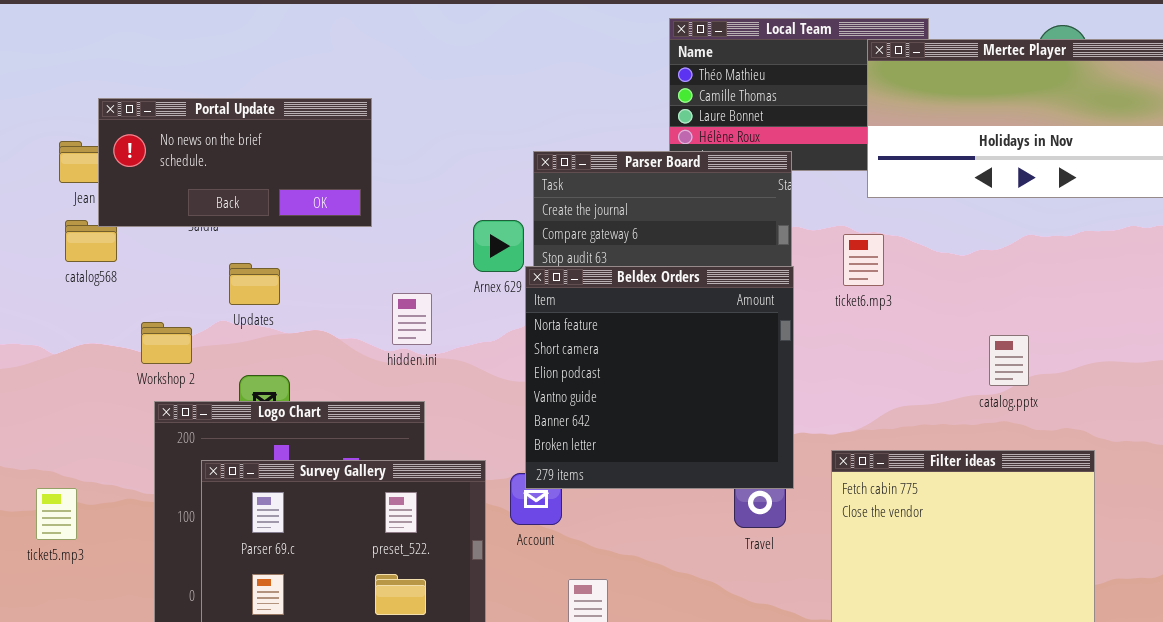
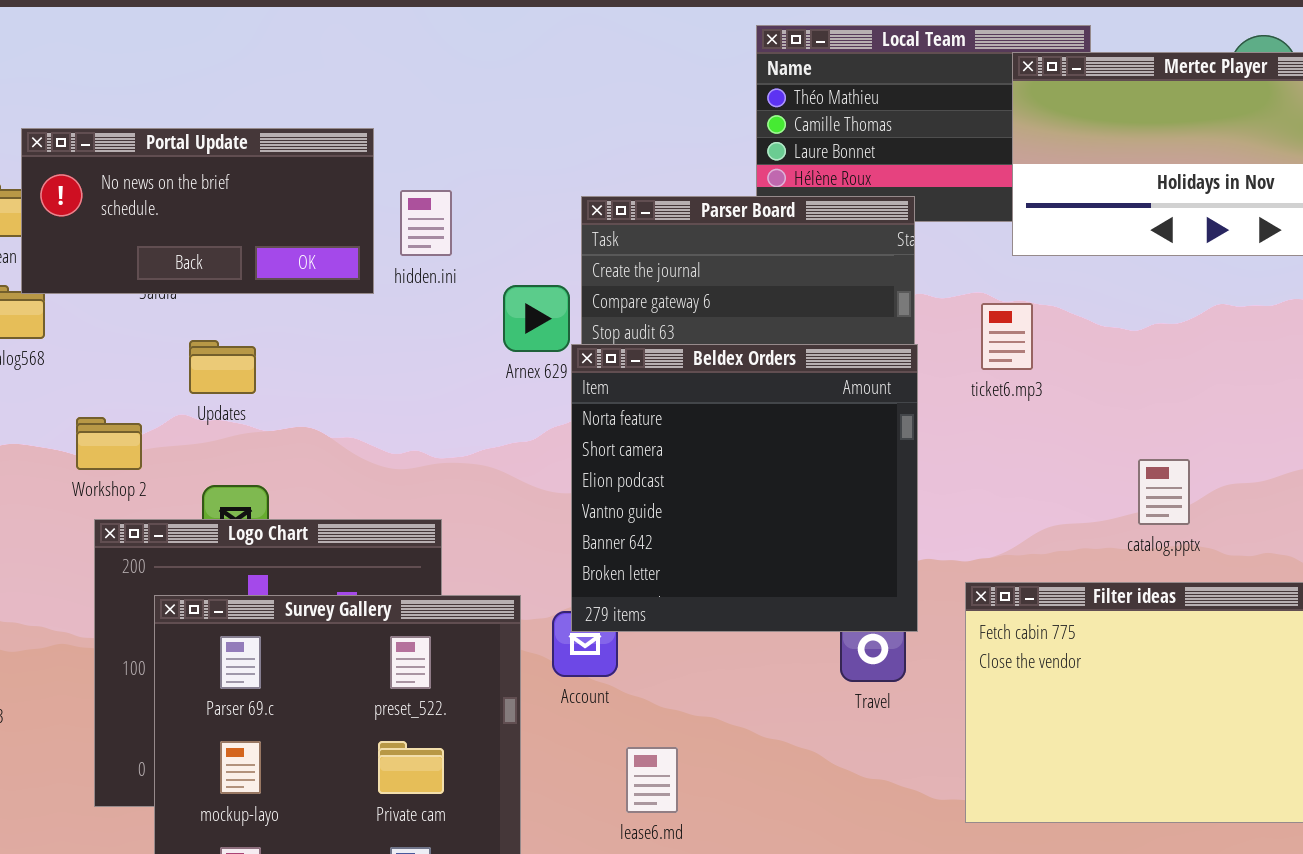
hidden.ini: [392,293,432,345] -> [400,190,452,256], moved
catalog.pptx: [989,335,1029,386] -> [1138,459,1190,525], moved

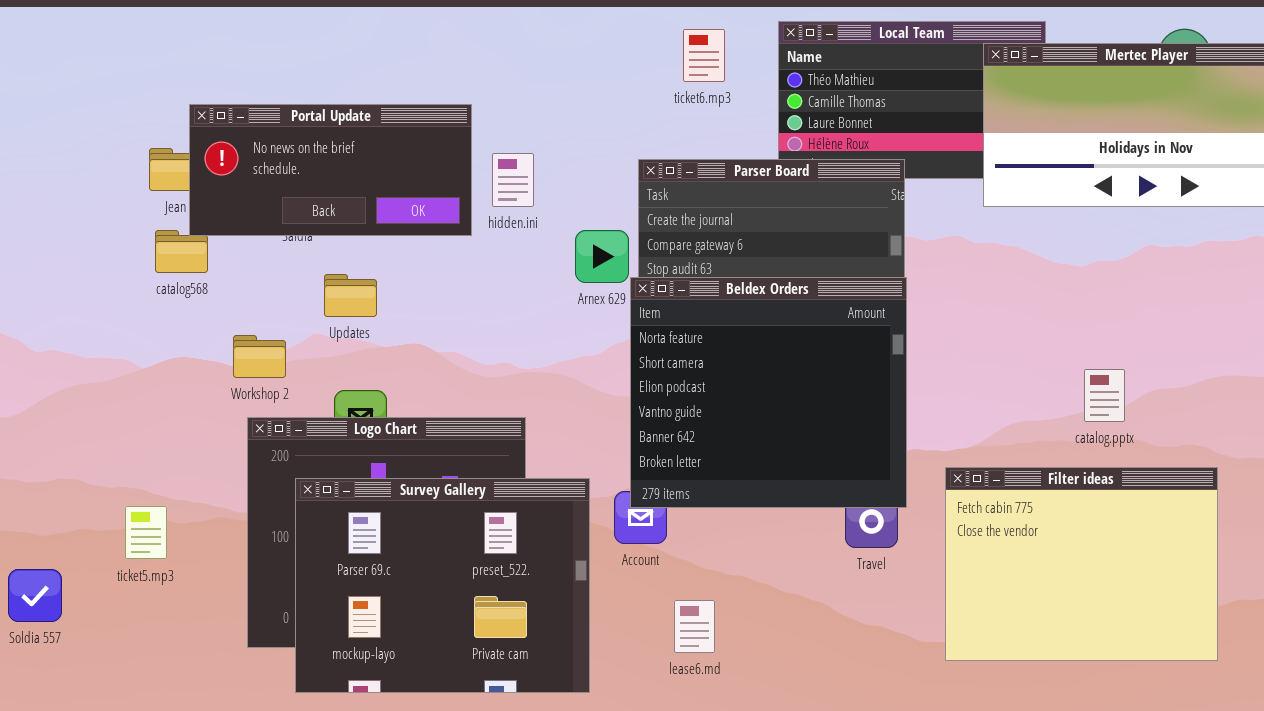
ticket6.mp3: [981,303,1033,370] -> [683,29,725,82], moved

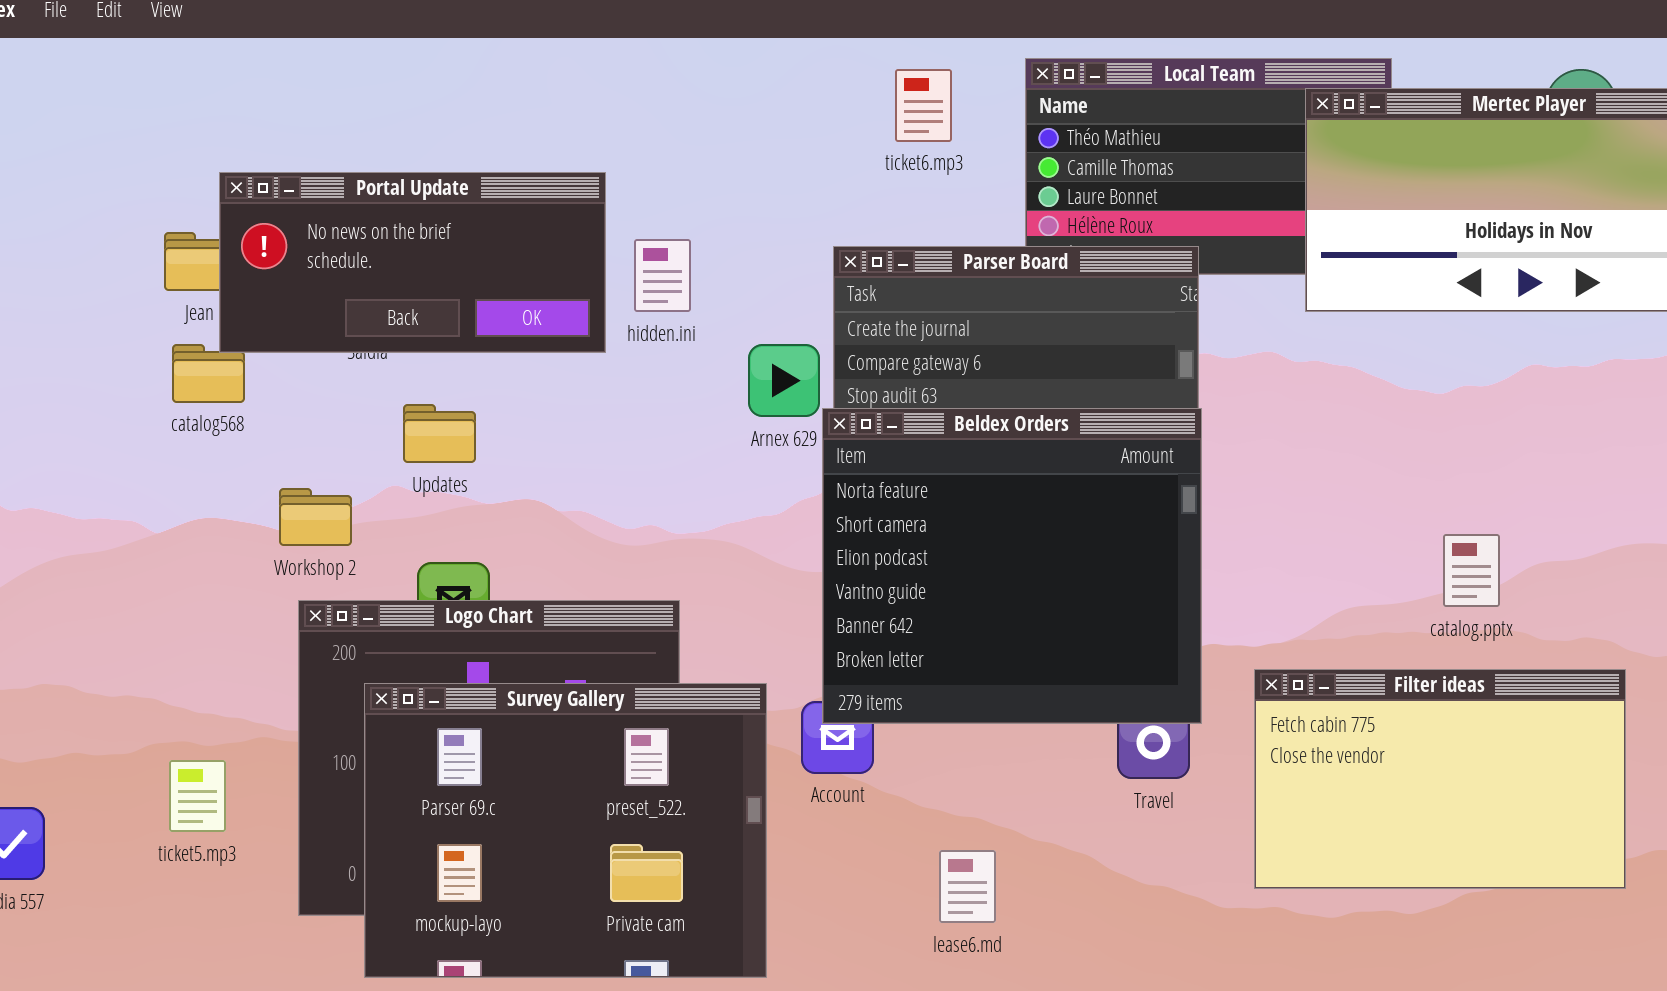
Filter ideas: [945,467,1218,661] -> [1254,669,1626,889], resized
ticket5.mp3: [125,506,167,559] -> [169,760,226,832], moved
lease6.md: [674,600,715,653] -> [939,850,996,923], moved

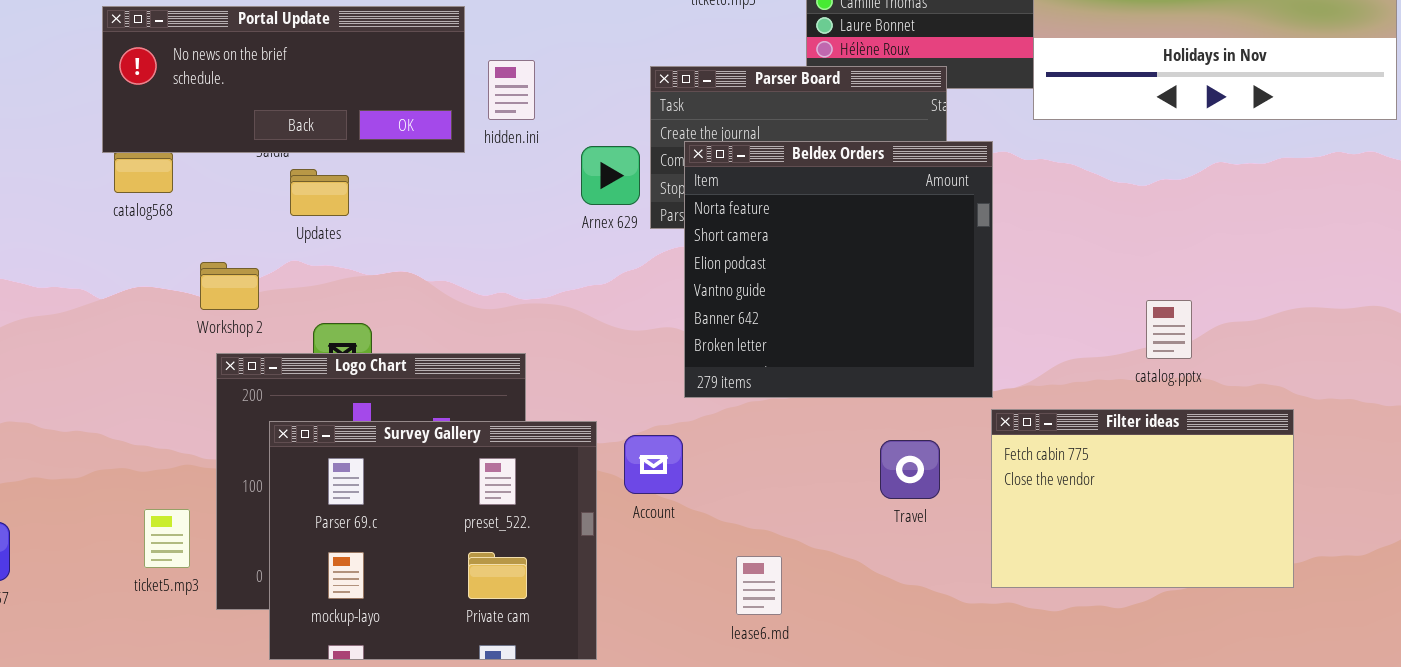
Portal Update: [219,172,606,353] -> [102,6,465,153], resized
Updates: [403,404,476,463] -> [290,169,349,216], moved
Beldex Orders: [822,408,1202,724] -> [684,141,993,398], moved
ticket5.mp3: [169,760,226,832] -> [144,509,190,568], moved

